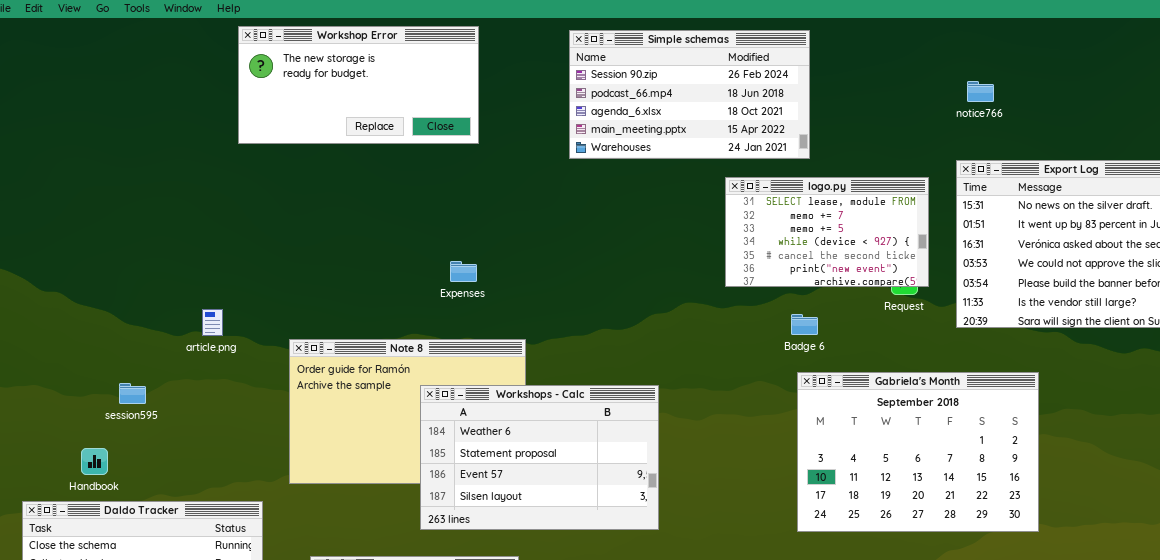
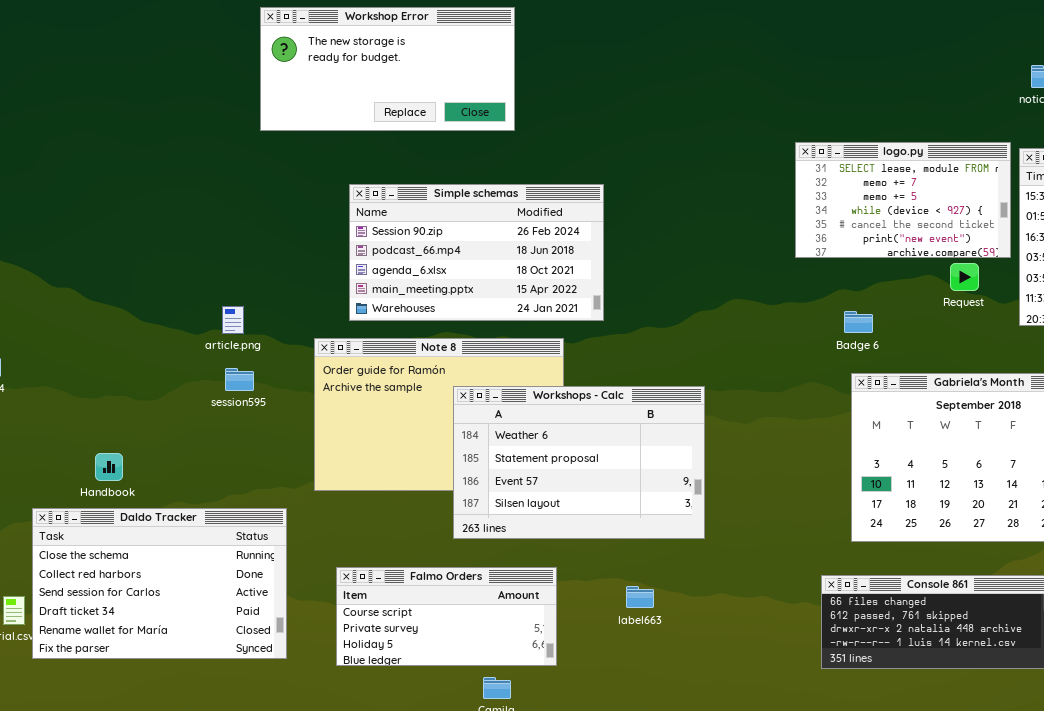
Simple schemas: [569,30,810,159] -> [349,184,604,321], moved
logo.py: [725,177,929,287] -> [795,142,1011,258], moved
session595: [119,383,146,404] -> [225,368,254,391], moved

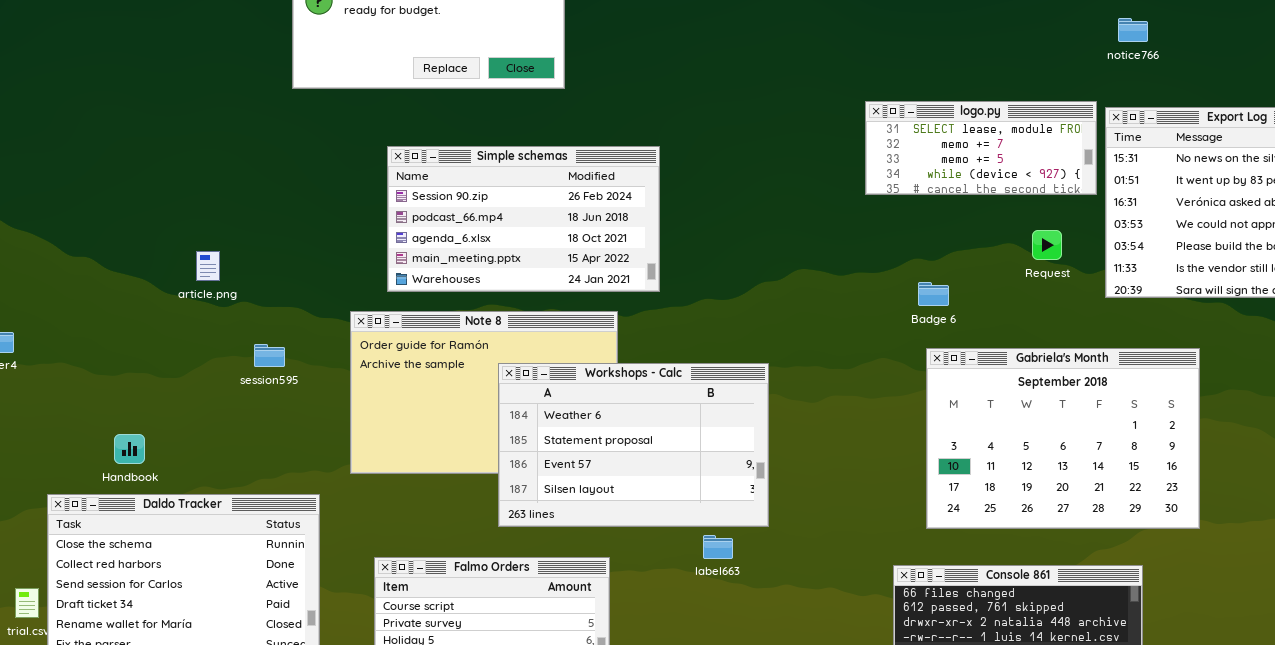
logo.py: [795,142,1011,258] -> [865,101,1097,195], resized
article.png: [222,306,244,334] -> [196,251,220,281], moved
label663: [626,586,654,608] -> [703,535,733,559], moved

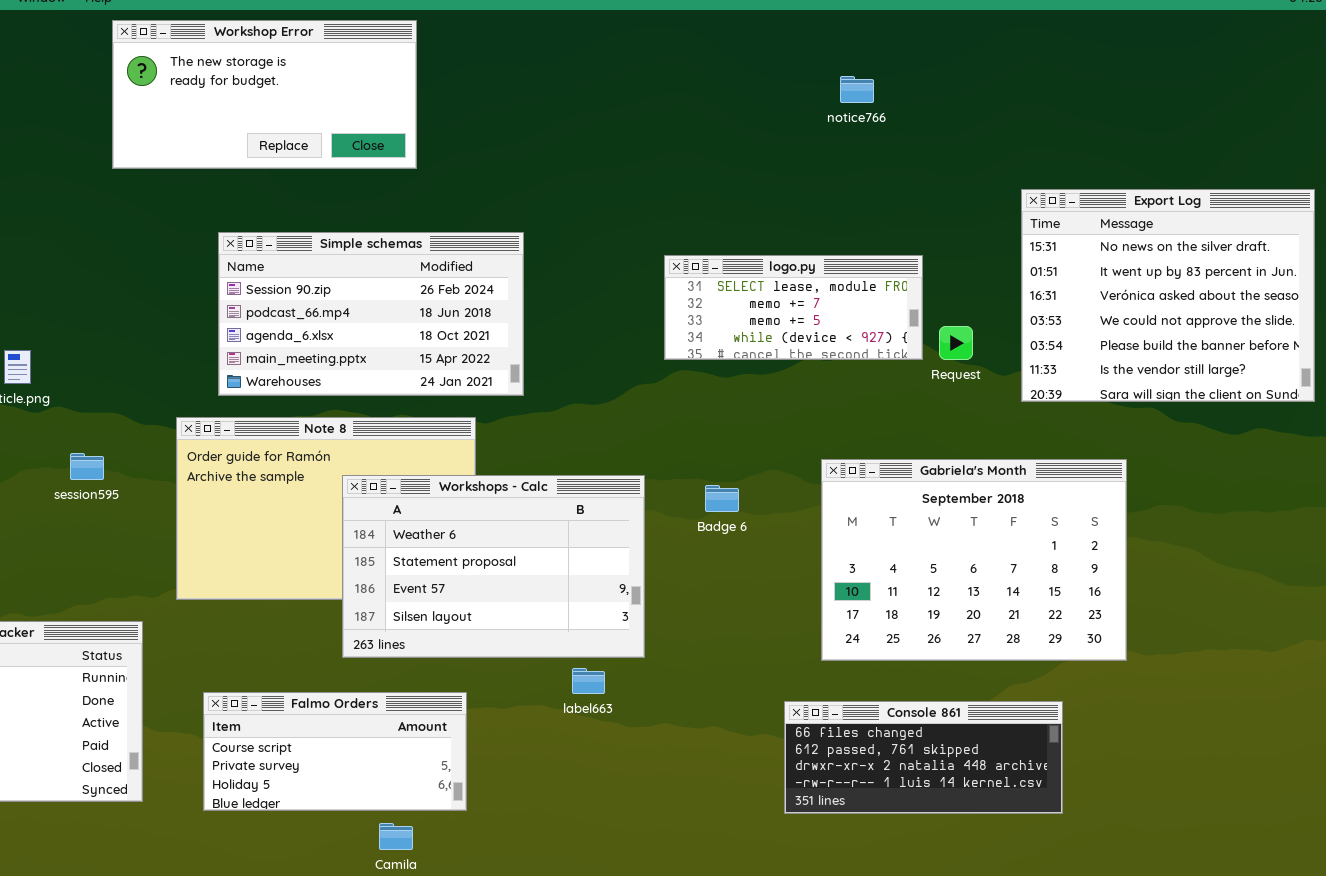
notice766: [1118,18,1148,42] -> [840,76,874,103], moved
logo.py: [865,101,1097,195] -> [664,255,923,360], moved
Badge 6: [918,282,949,306] -> [705,485,739,512], moved

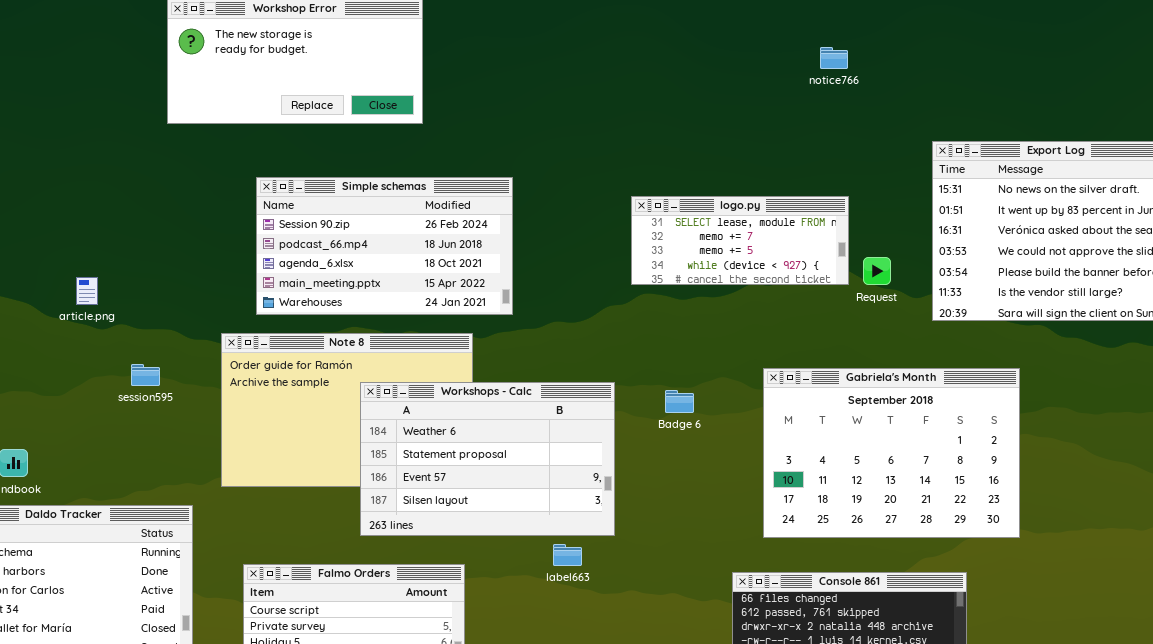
notice766: [840,76,874,103] -> [820,47,848,69], moved

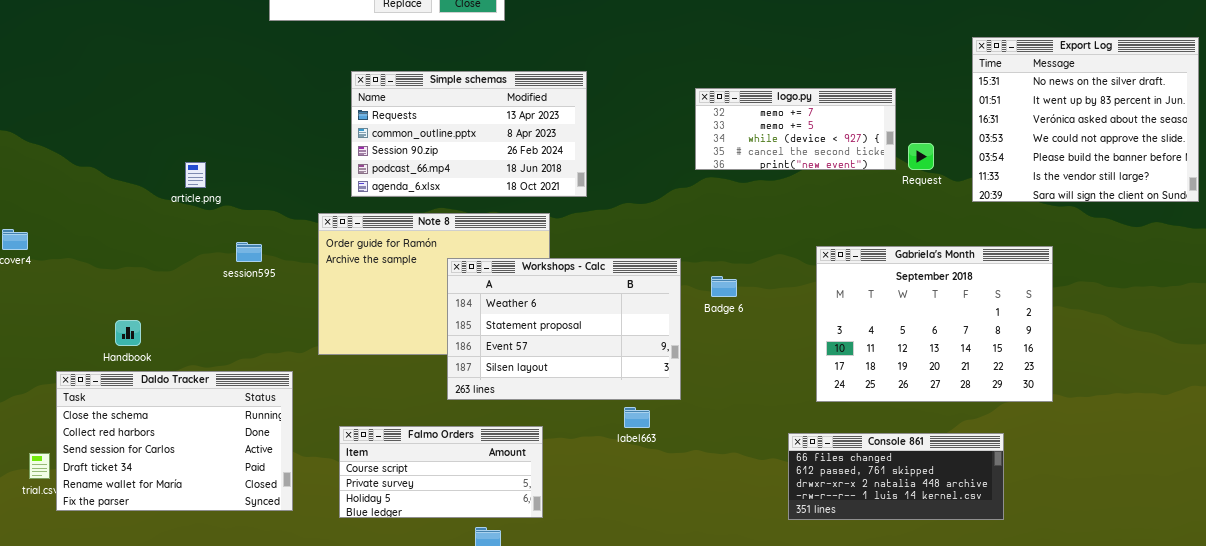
Simple schemas: [256,177,513,315] -> [351,71,587,197], scrolled up 2 rows
logo.py: [631,196,849,285] -> [695,88,896,170], scrolled down 1 row
Badge 6: [665,390,694,413] -> [711,276,737,297], moved

